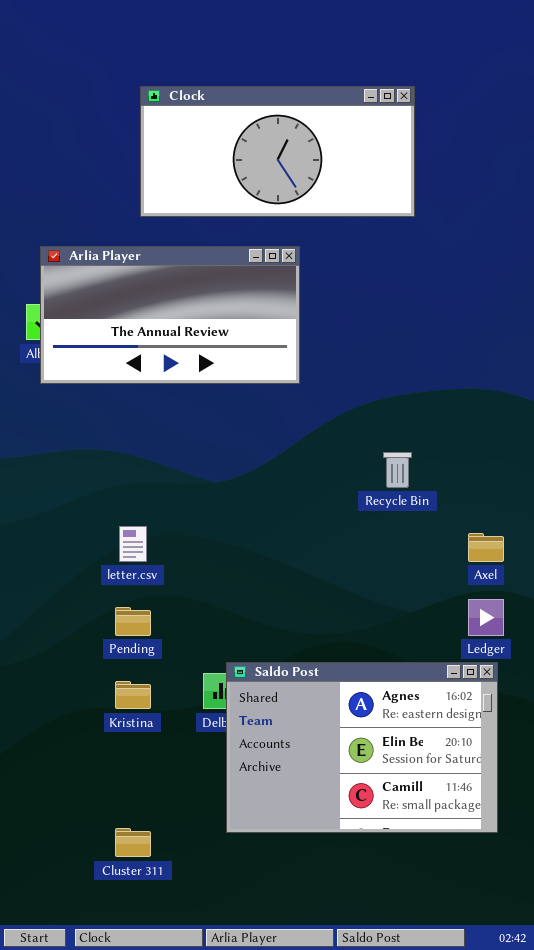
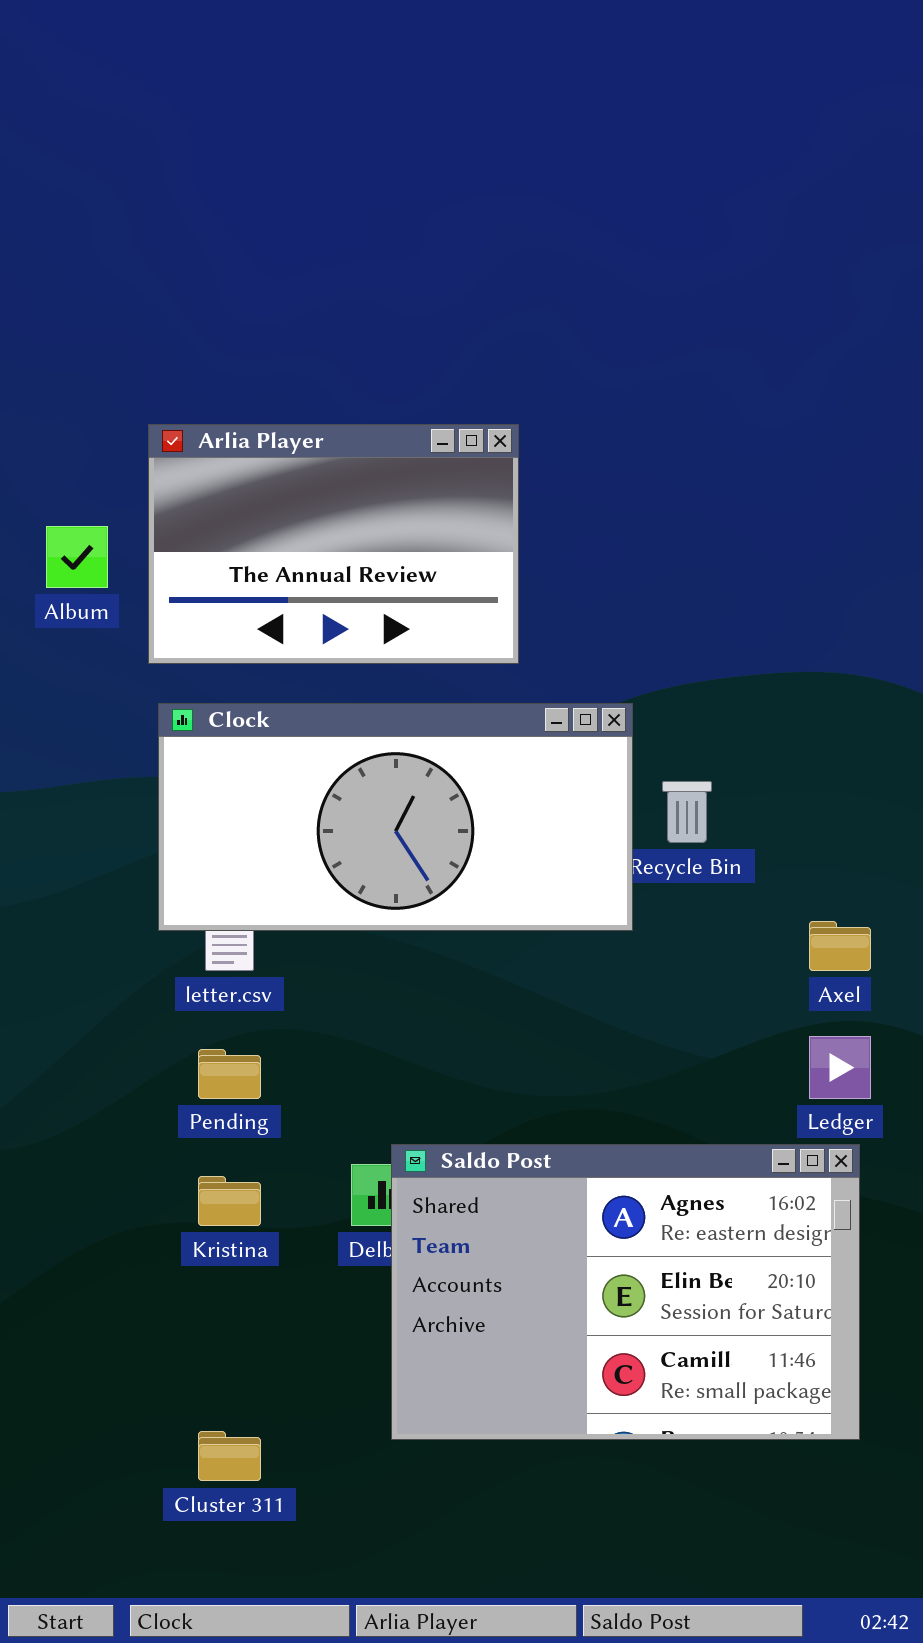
Clock: [140,86,415,217] -> [158,703,633,931], moved
Arlia Player: [40,246,300,384] -> [148,424,519,664], resized

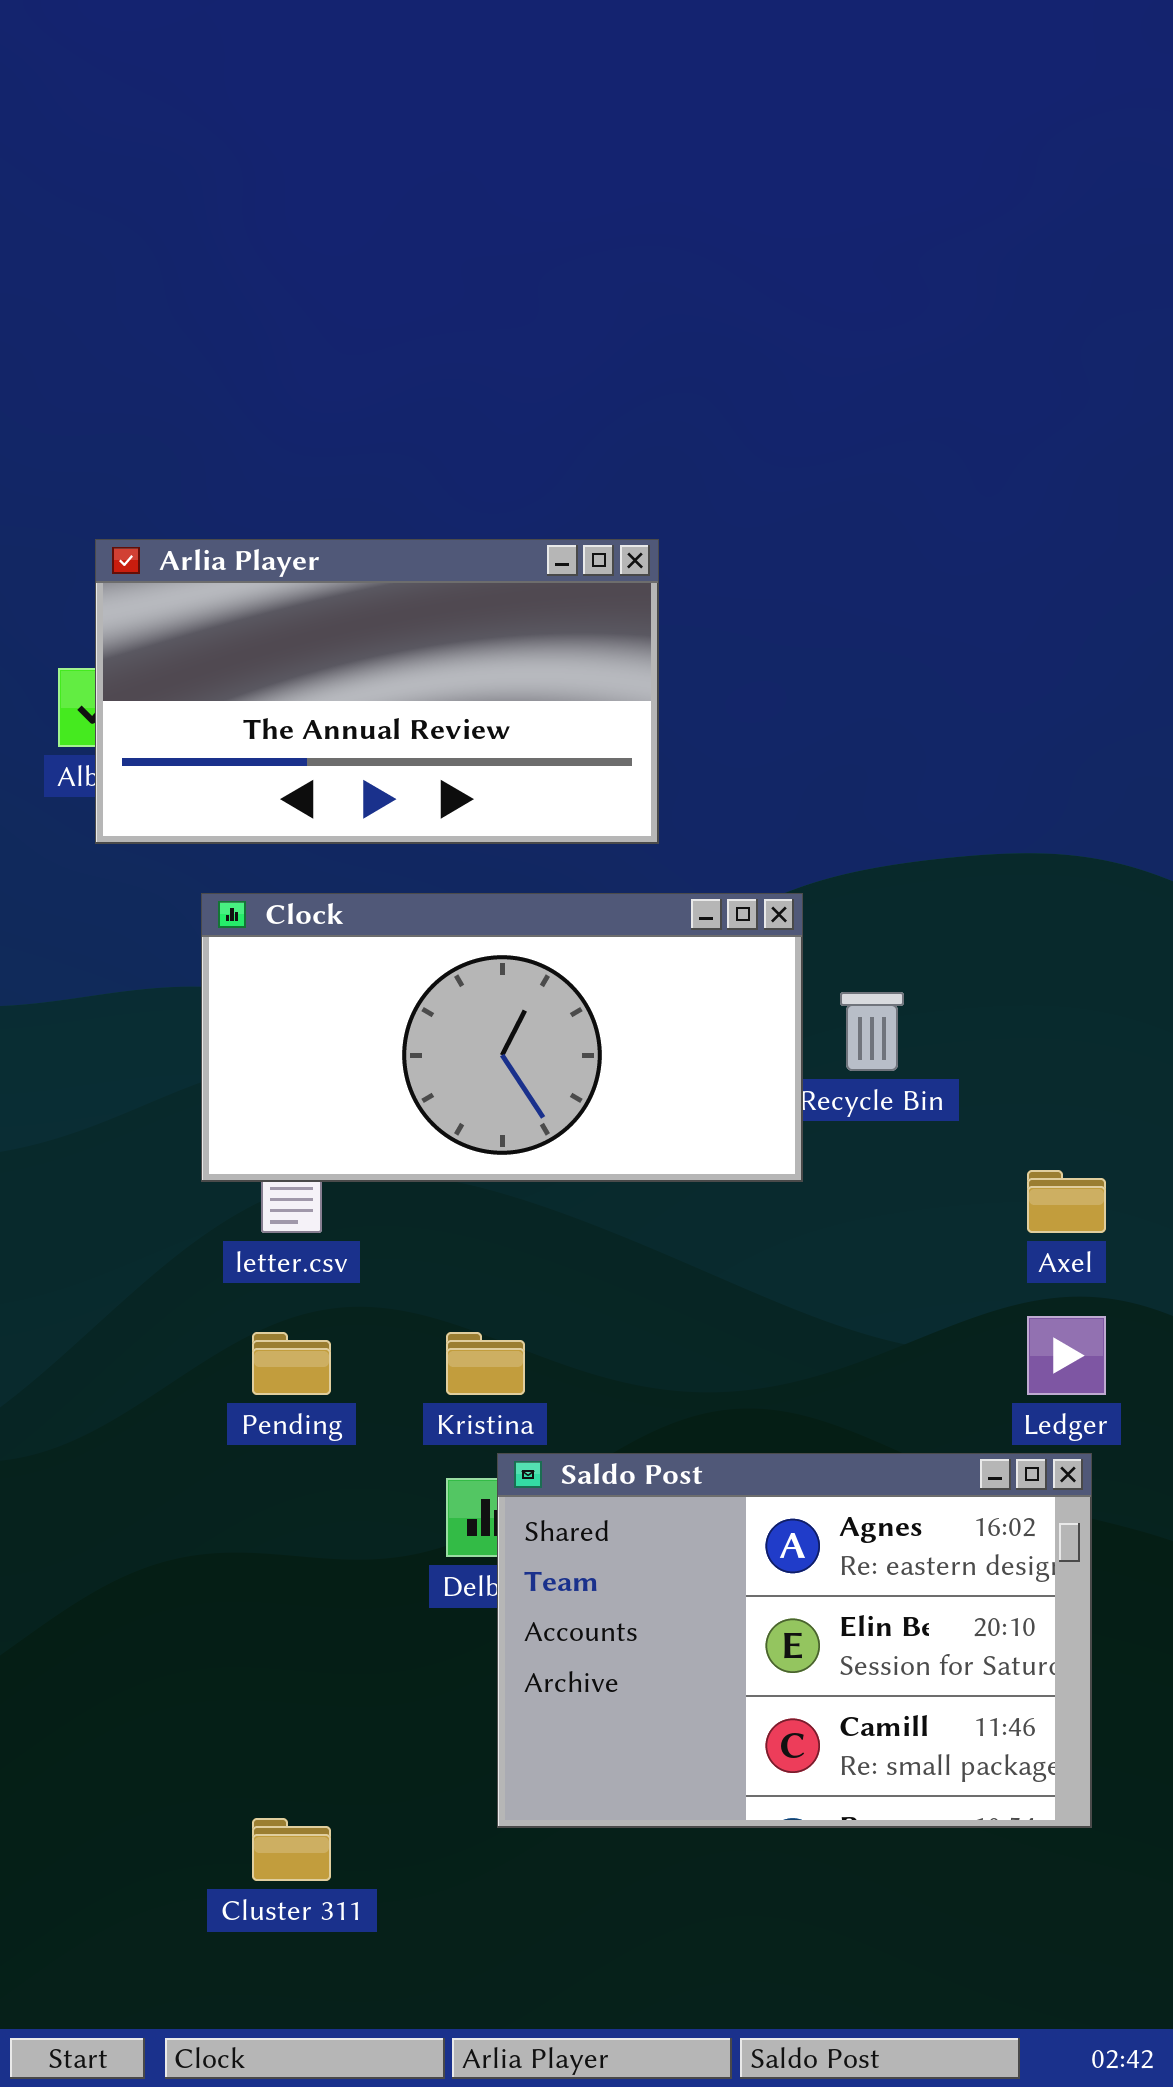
Arlia Player: [148,424,519,664] -> [95,539,659,844], resized
Kristina: [198,1176,261,1226] -> [446,1332,525,1395], moved

